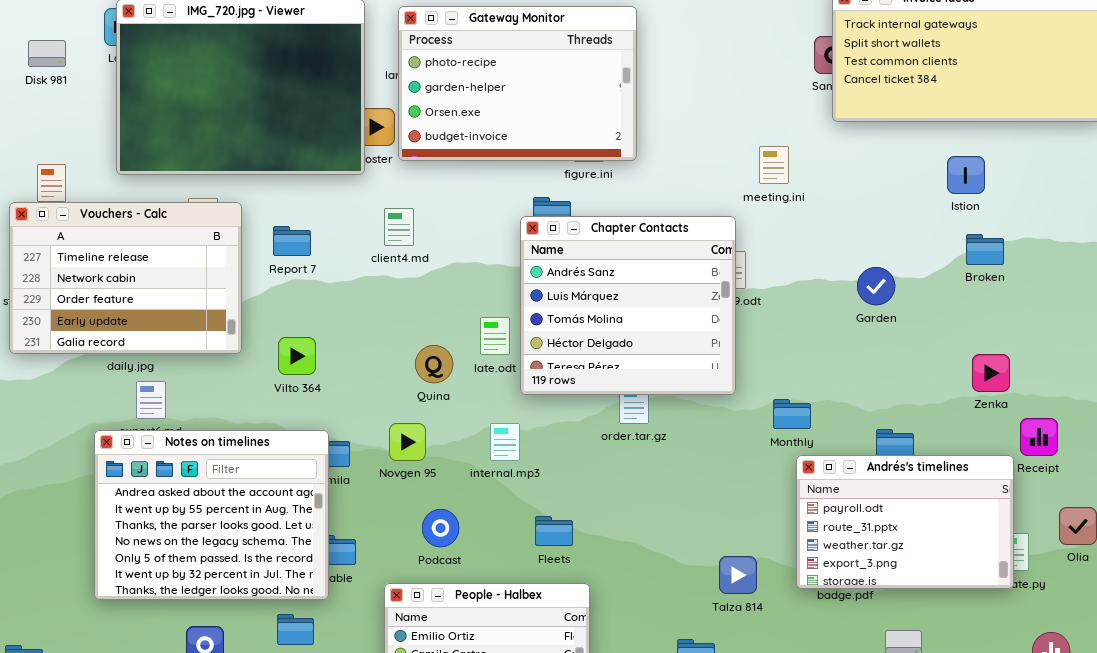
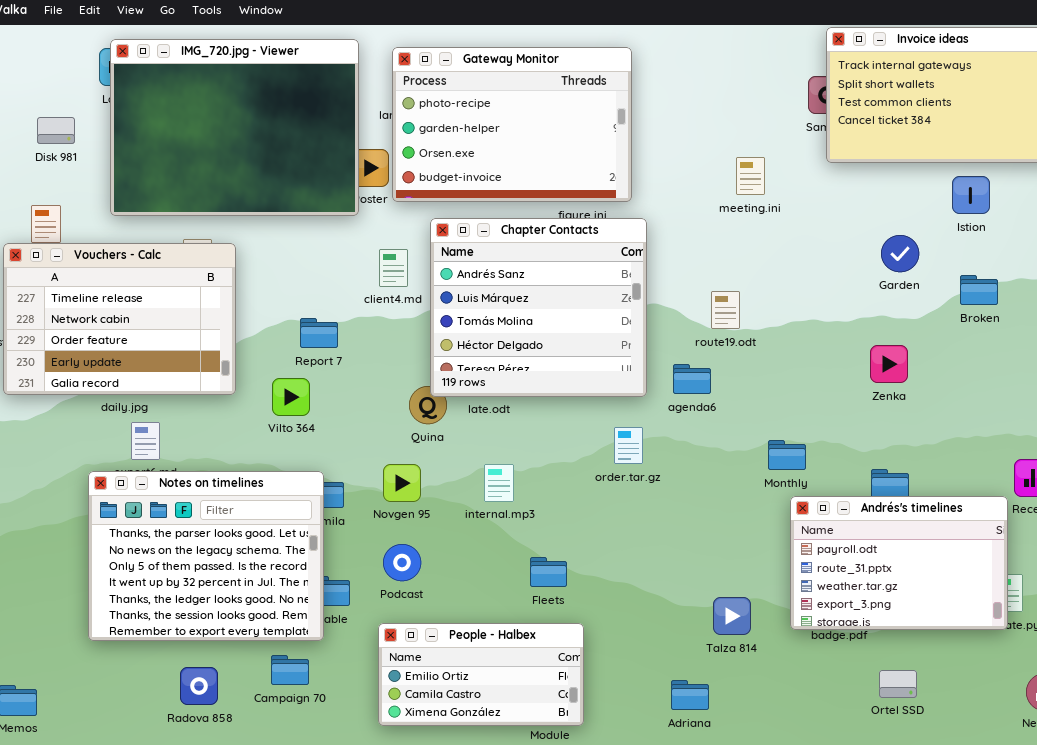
Disk 981: [28,40,66,67] -> [37,117,75,144], moved
meeting.ini: [759,146,789,184] -> [736,157,765,195], moved
Istion: [947,156,985,194] -> [952,176,990,214], moved
Chapter Contacts: [520,216,736,395] -> [430,218,647,397], moved
Report 7: [273,226,311,256] -> [300,318,338,348], moved
Garden: [857,267,895,305] -> [881,235,919,272], moved
Zenka: [972,354,1010,392] -> [870,345,908,383], moved
Notes on timelines: [94,430,329,600] -> [88,471,324,641], scrolled down 2 rows
Podcast: [422,509,459,547] -> [383,544,421,581], moved

